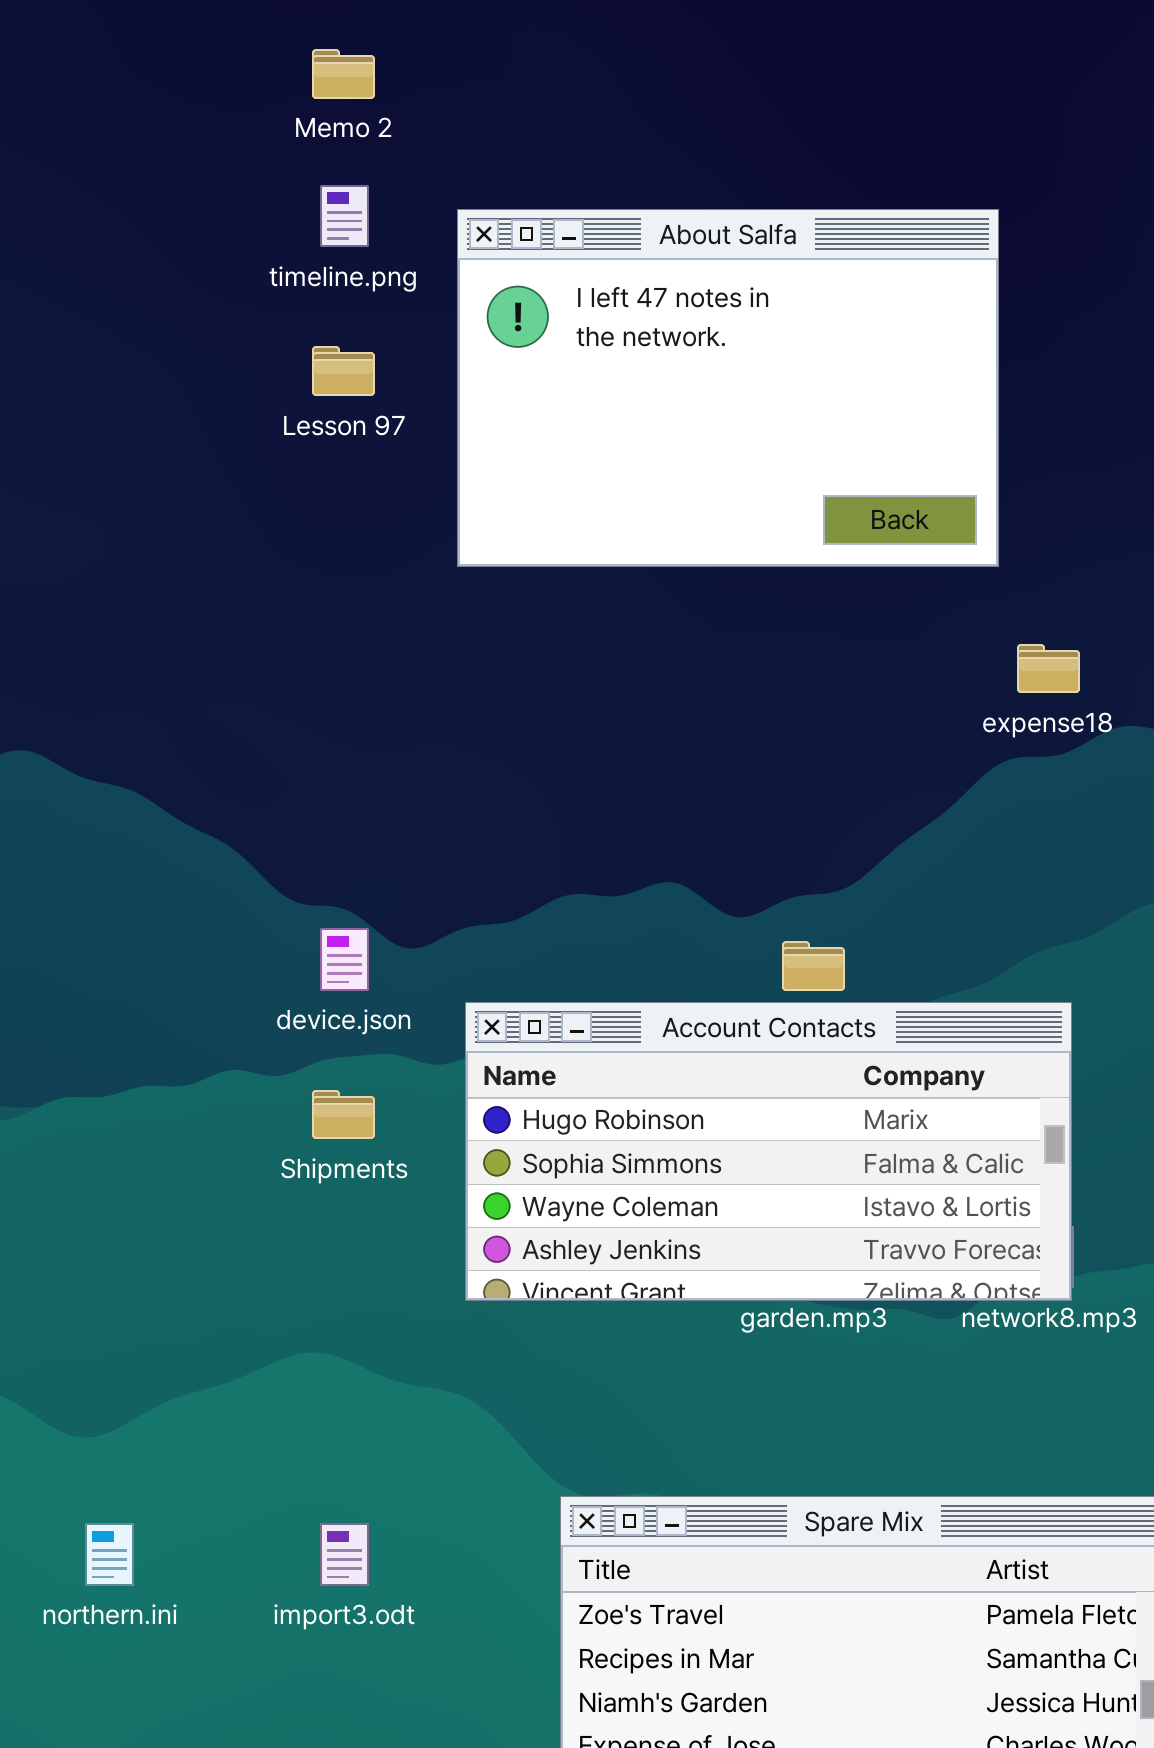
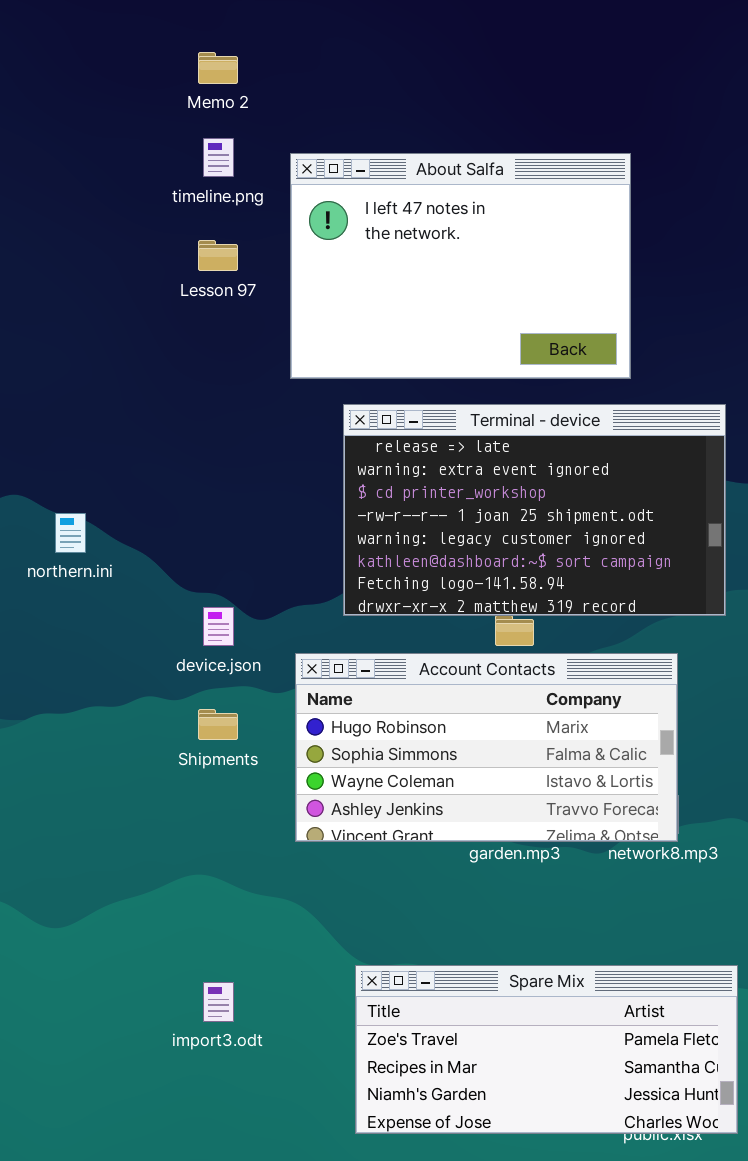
Terminal - device: none -> [343,404,726,616], opened
northern.ini: [85,1523,134,1586] -> [55,513,86,553], moved

